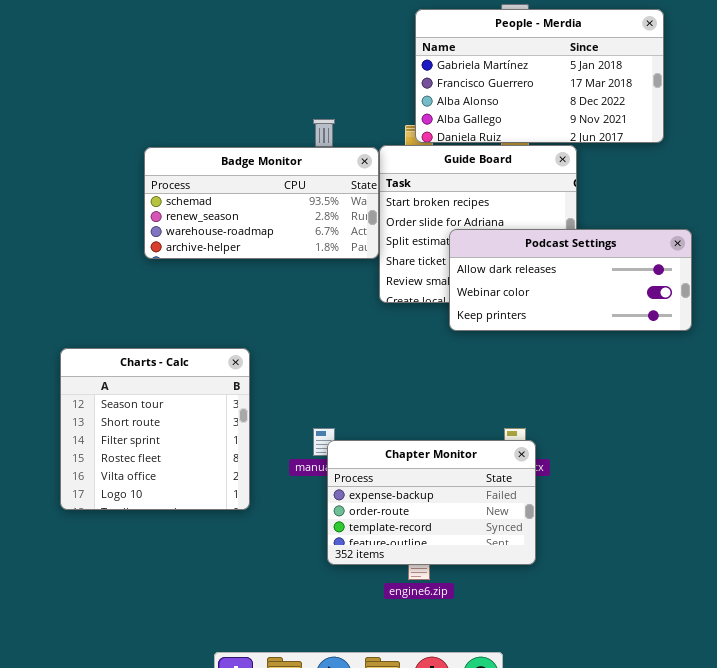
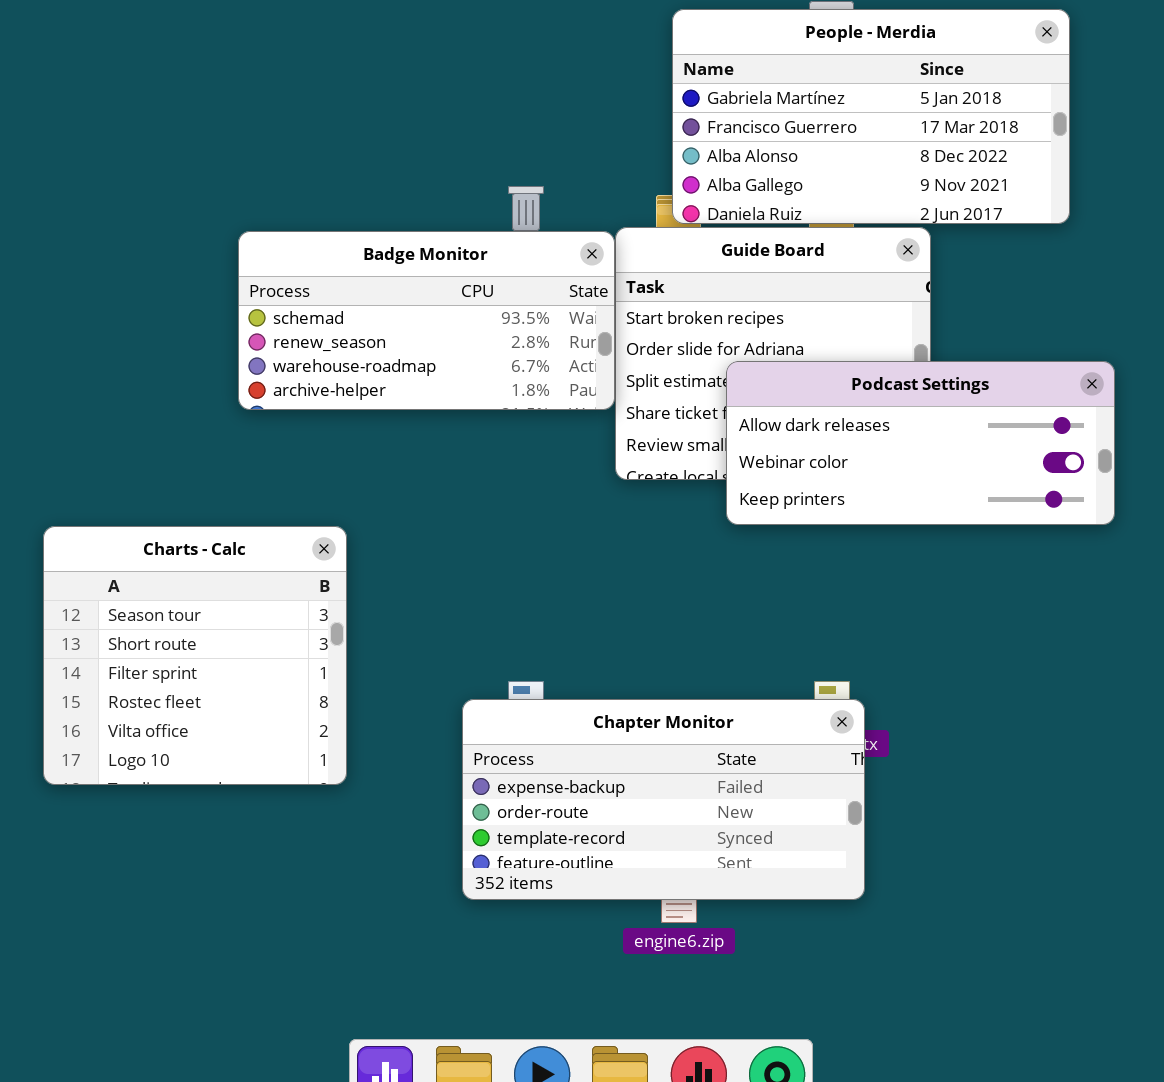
Charts - Calc: [60,348,250,510] -> [43,526,347,785], moved
Chapter Monitor: [327,440,536,565] -> [462,699,865,900], resized

